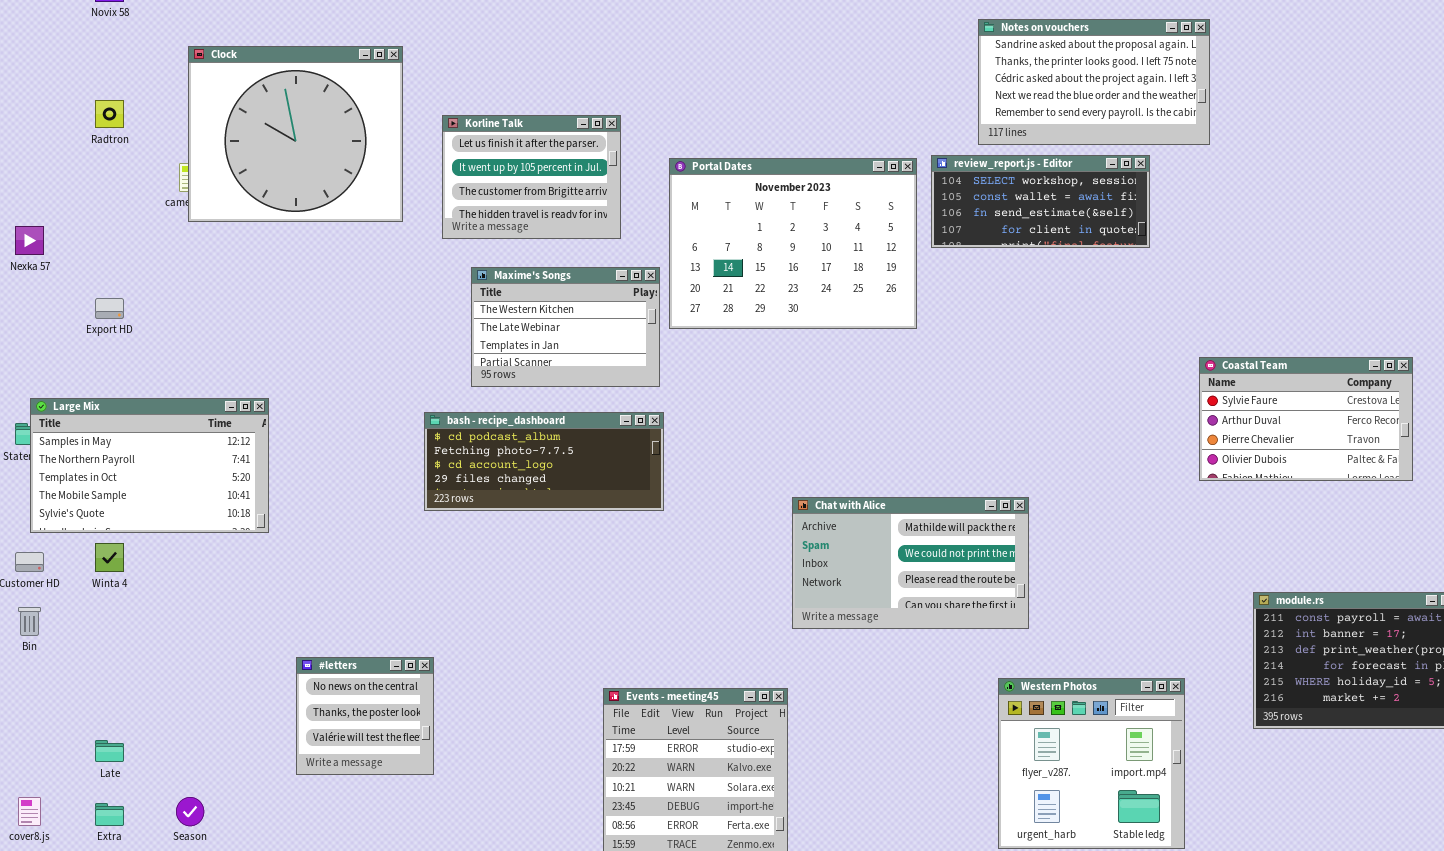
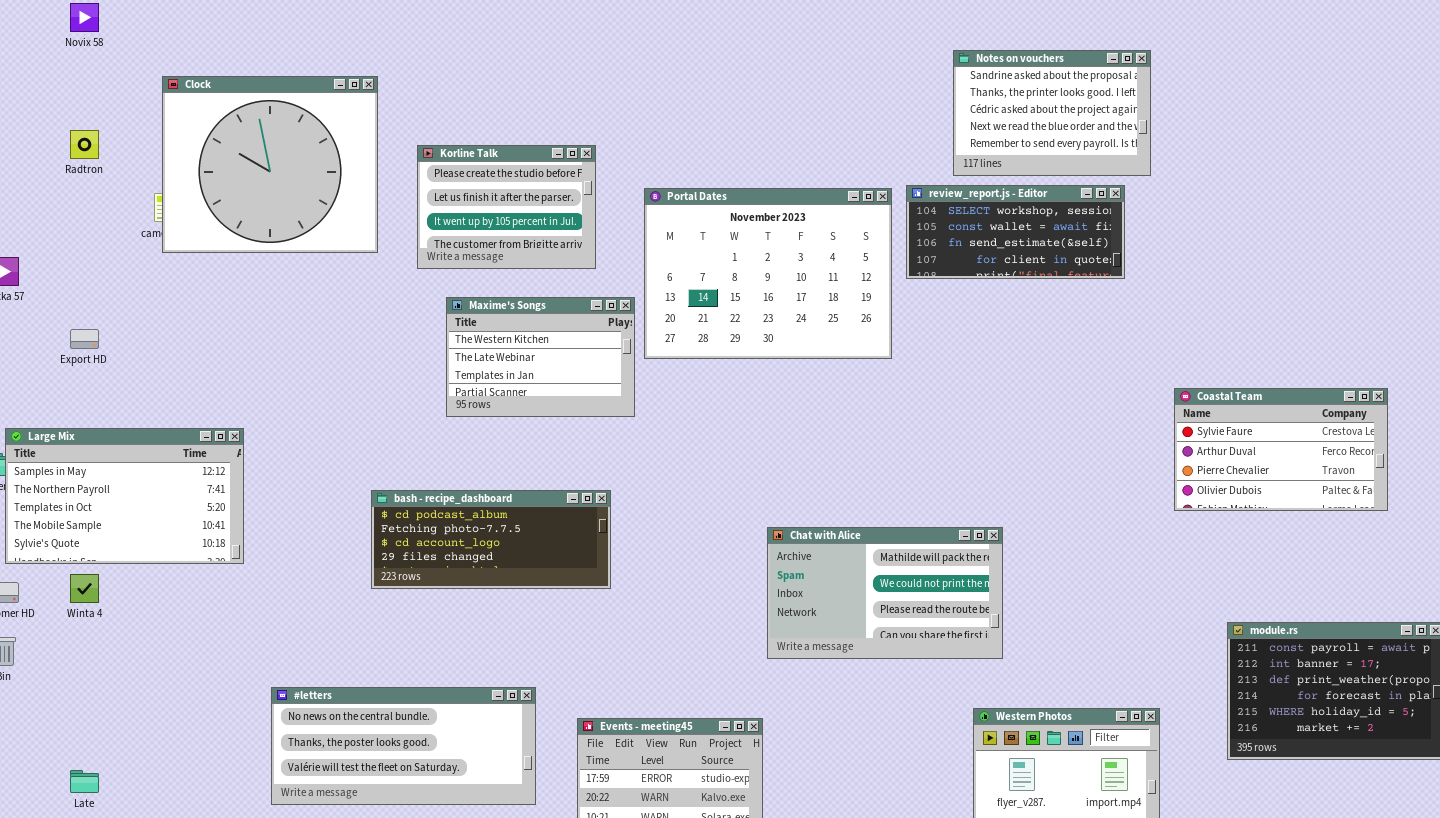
Notes on vouchers: [978,19,1210,145] -> [953,50,1151,176], resized
Korline Talk: [442,115,621,239] -> [417,145,596,269], scrolled up 1 row
bash - recipe_dashboard: [424,412,664,511] -> [371,490,611,589], moved
#letters: [296,657,434,775] -> [271,687,536,805], resized

